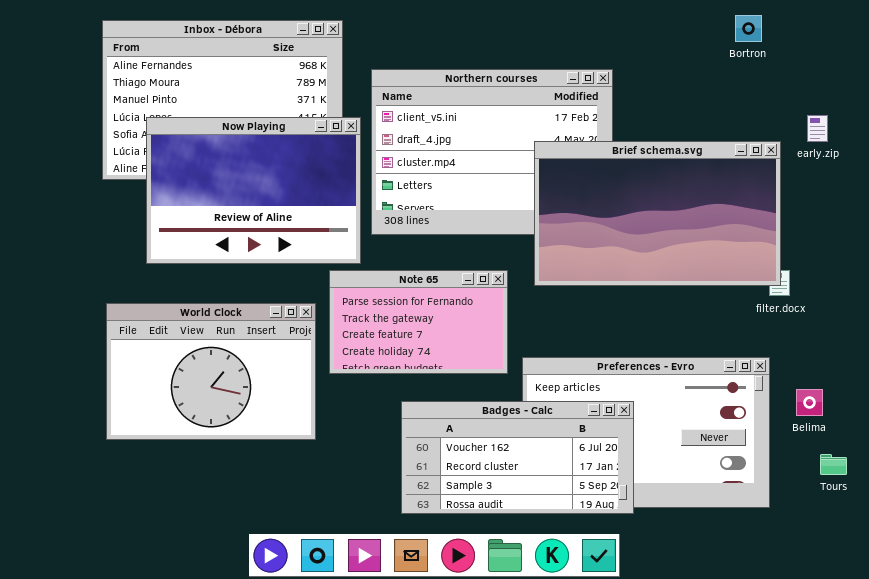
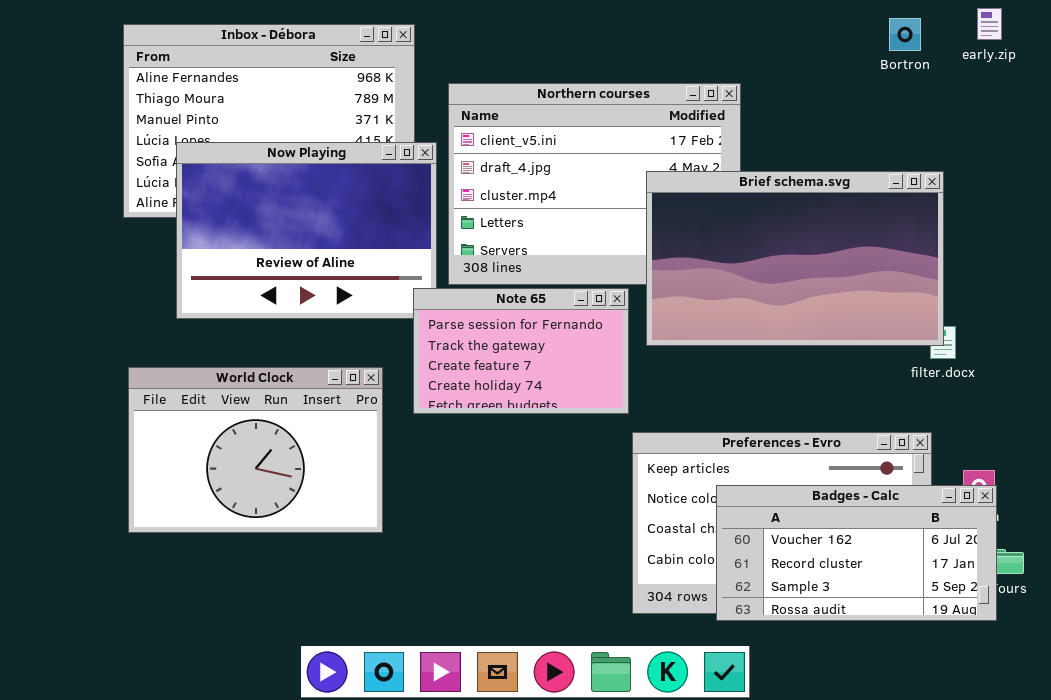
early.zip: [807,115,828,142] -> [977,8,1002,40], moved
Note 65: [329,270,508,374] -> [413,288,629,414], moved
Badges - Calc: [401,401,634,514] -> [716,485,997,621], moved

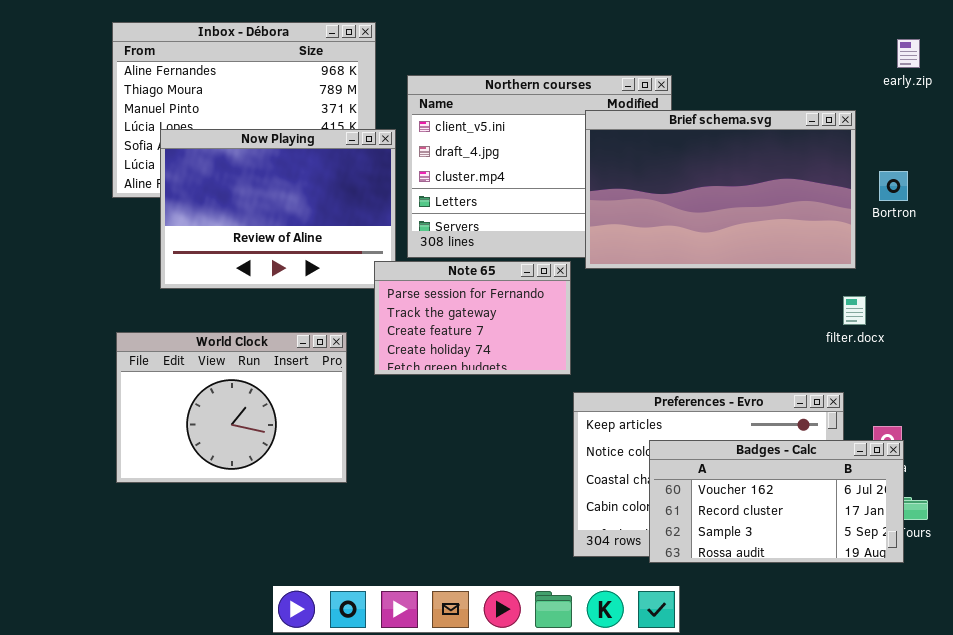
early.zip: [977,8,1002,40] -> [897,39,920,68], moved
Bortron: [889,18,921,51] -> [879,171,908,201], moved
Brief schema.svg: [646,171,944,346] -> [585,110,856,269], moved

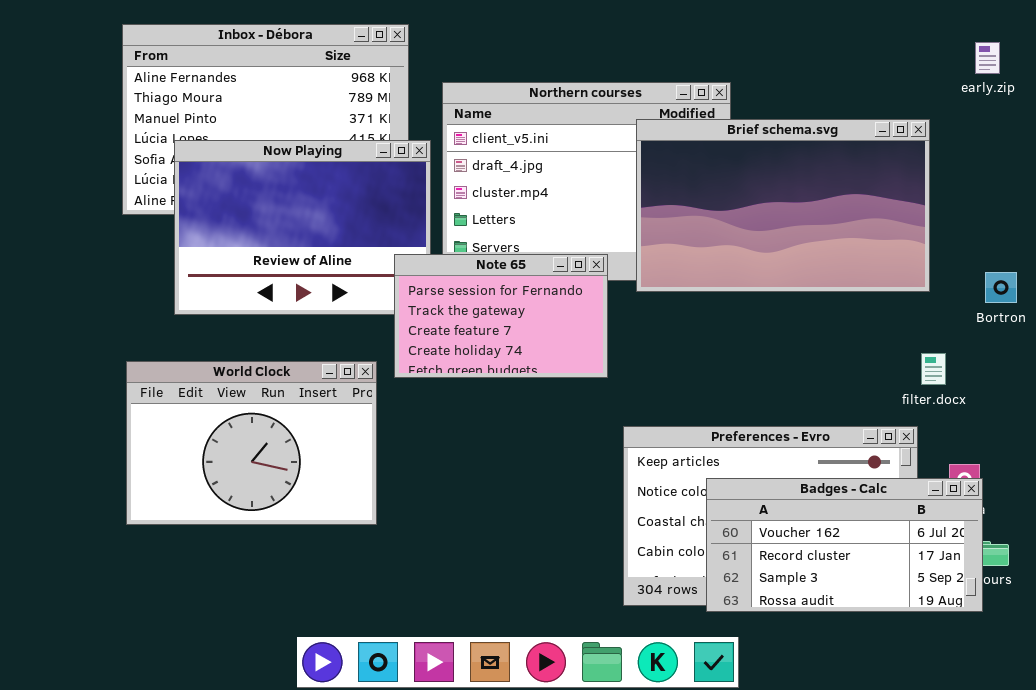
Bortron: [879,171,908,201] -> [985,272,1017,303], moved
Note 65: [374,261,571,375] -> [394,254,608,378], moved
filter.docx: [843,296,866,325] -> [921,353,946,385], moved

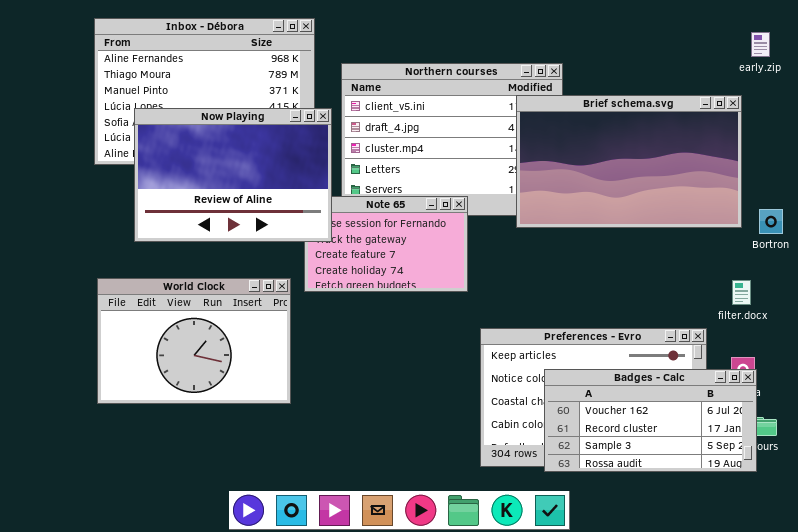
Brief schema.svg: [636,119,930,292] -> [516,95,742,228], moved
Now Playing: [174,140,431,315] -> [134,108,332,242], raised
filter.docx: [921,353,946,385] -> [732,280,751,305], moved

